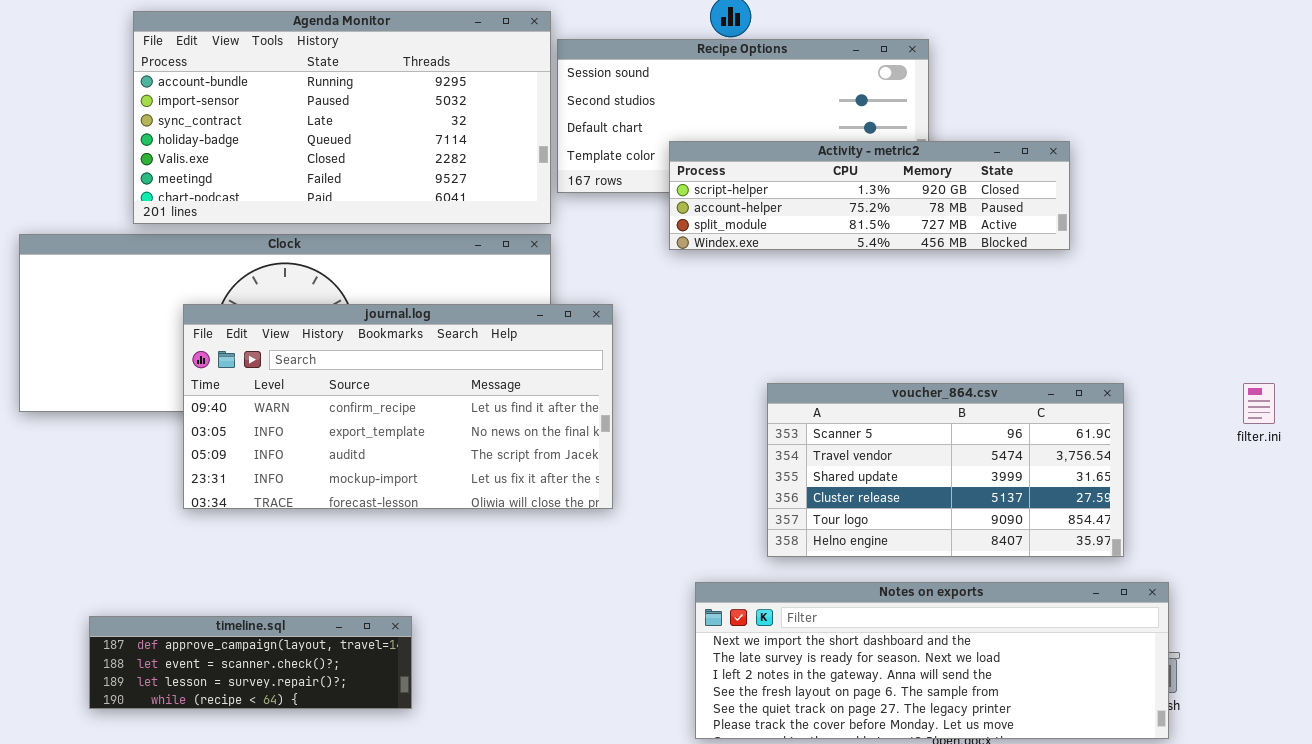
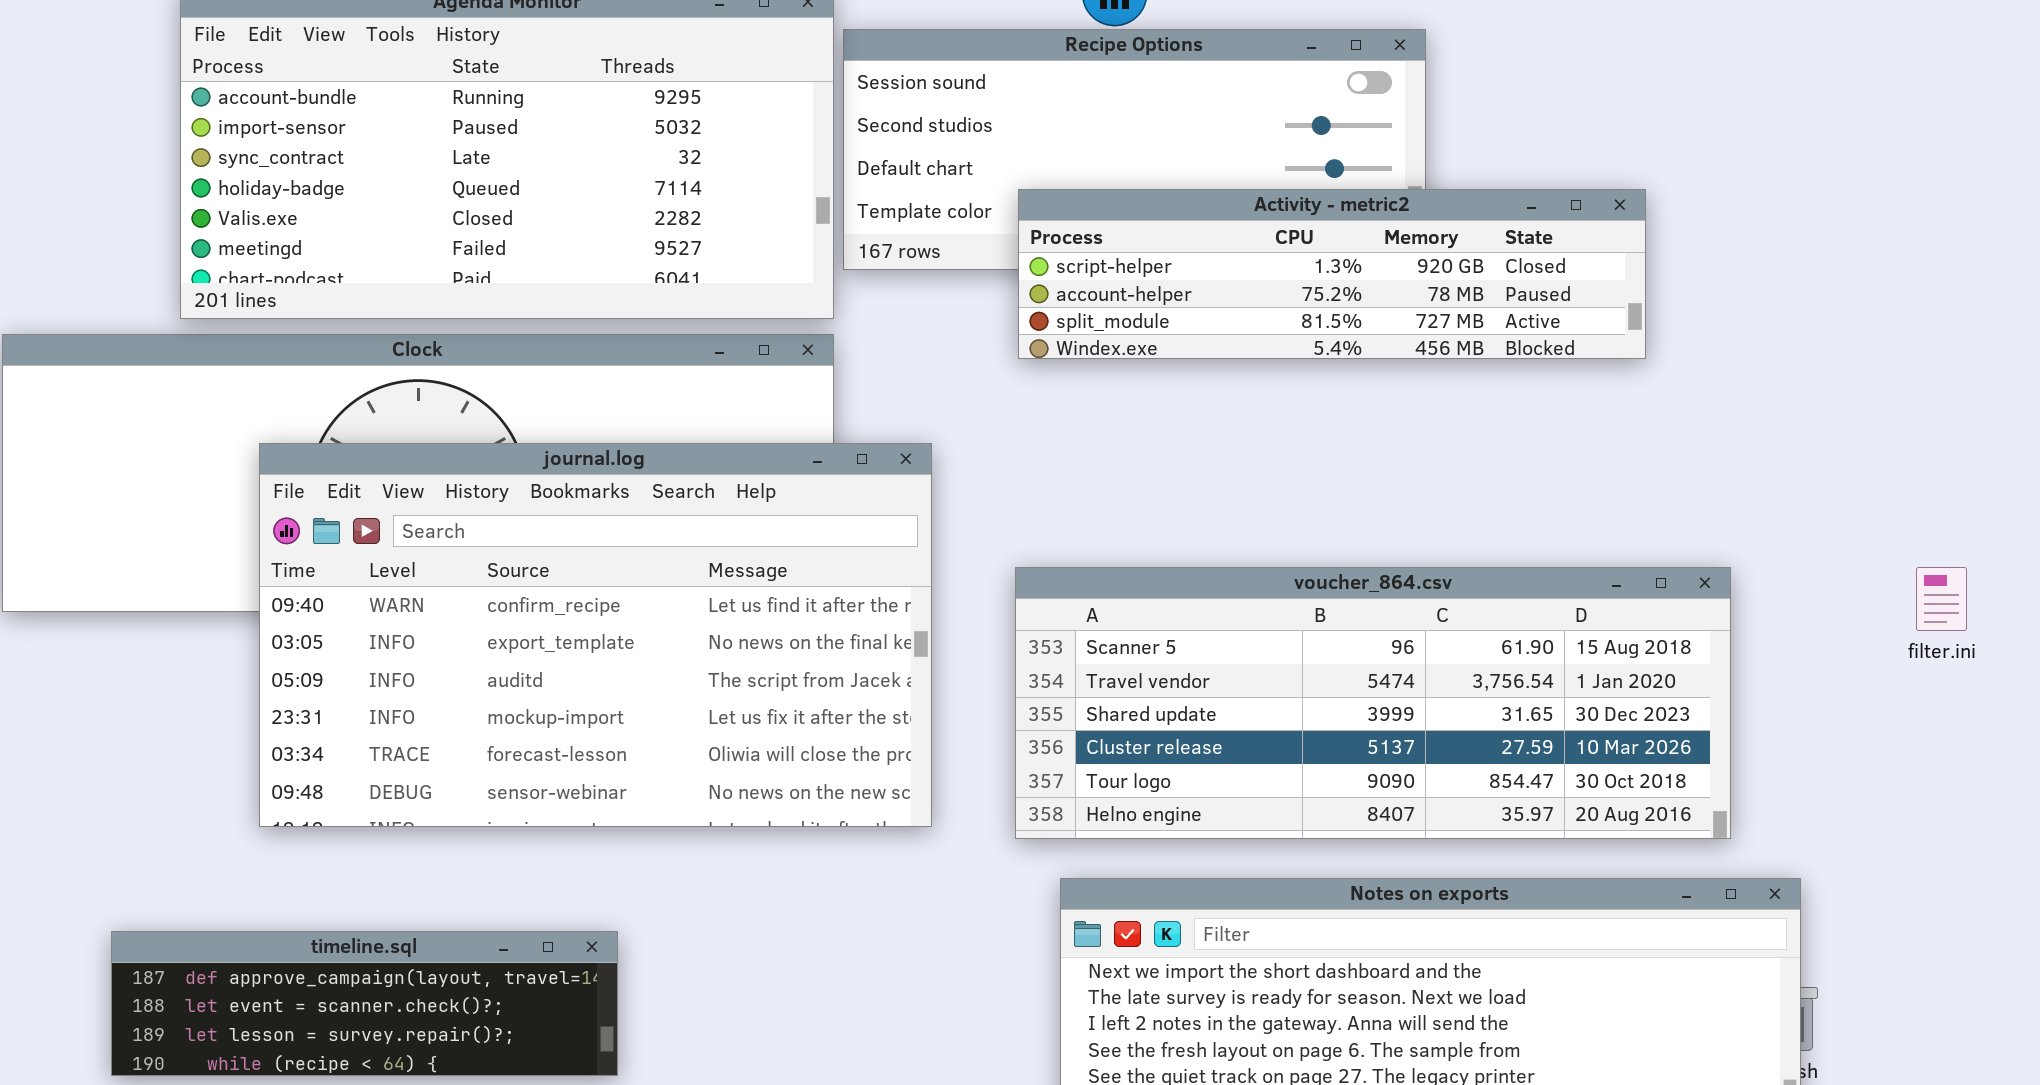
journal.log: [183,304,613,509] -> [259,443,932,827], resized
voucher_864.csv: [767,383,1124,557] -> [1015,567,1731,839], resized

